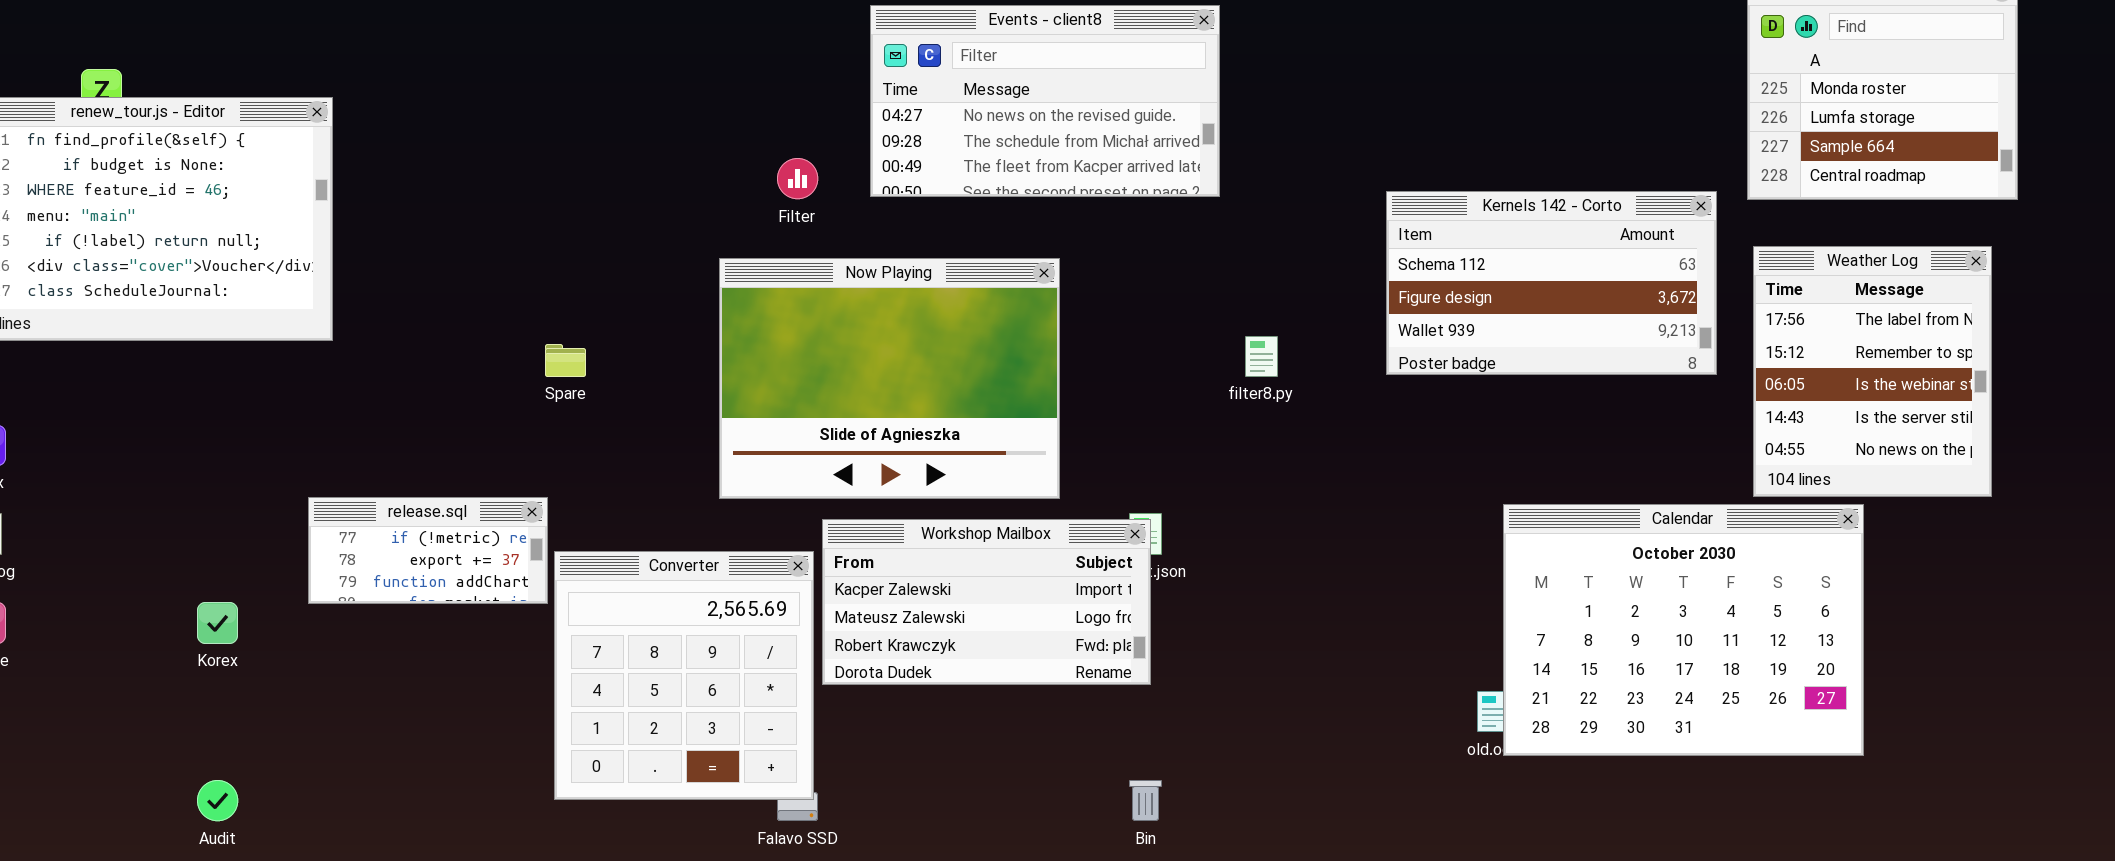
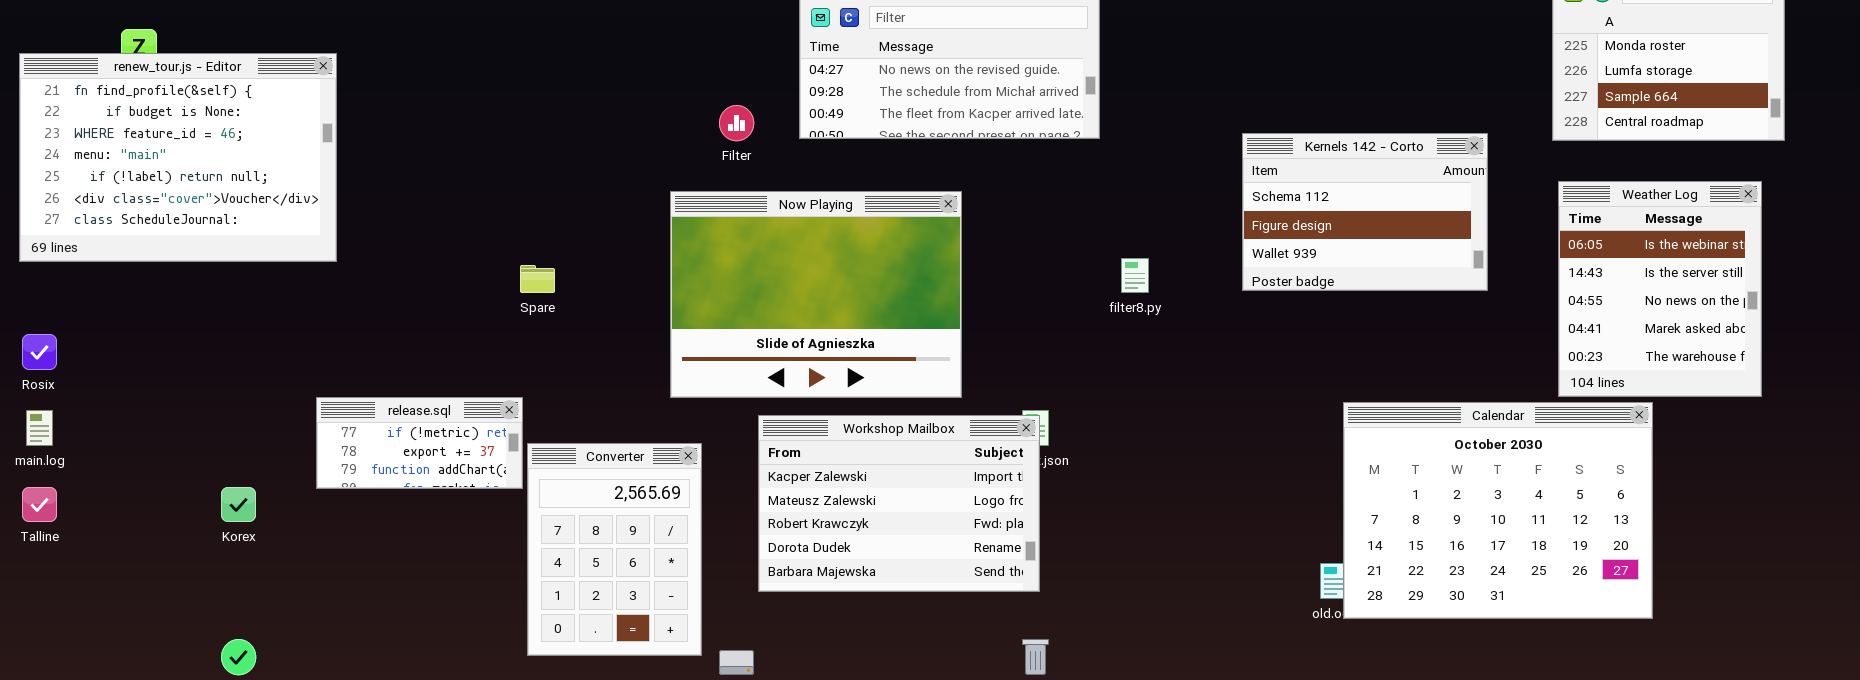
Kernels 142 - Corto: [1386,191,1717,375] -> [1242,133,1488,291], resized
Weather Log: [1753,246,1992,497] -> [1558,181,1762,397], scrolled down 2 rows
Workshop Mailbox: [822,519,1151,685] -> [758,415,1040,592], resized
Converter: [554,551,814,800] -> [527,443,702,656], resized

